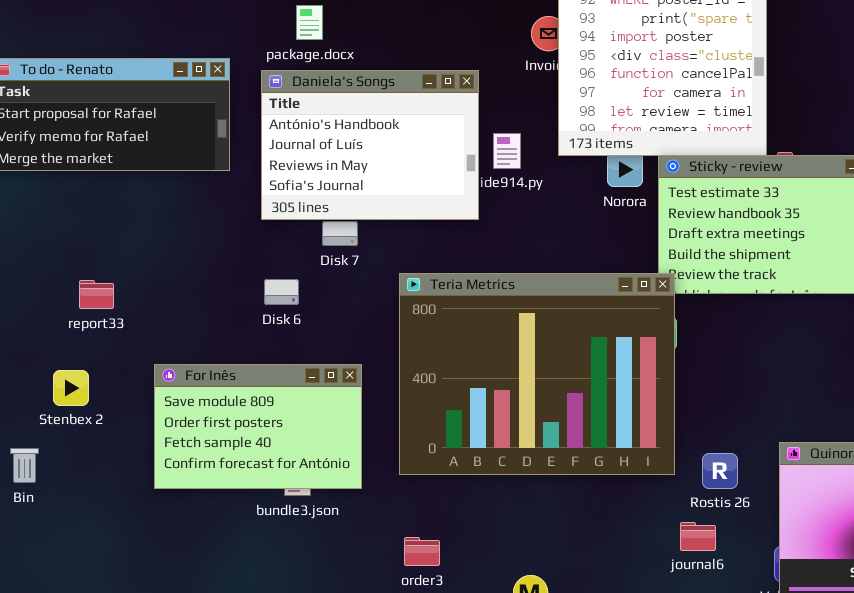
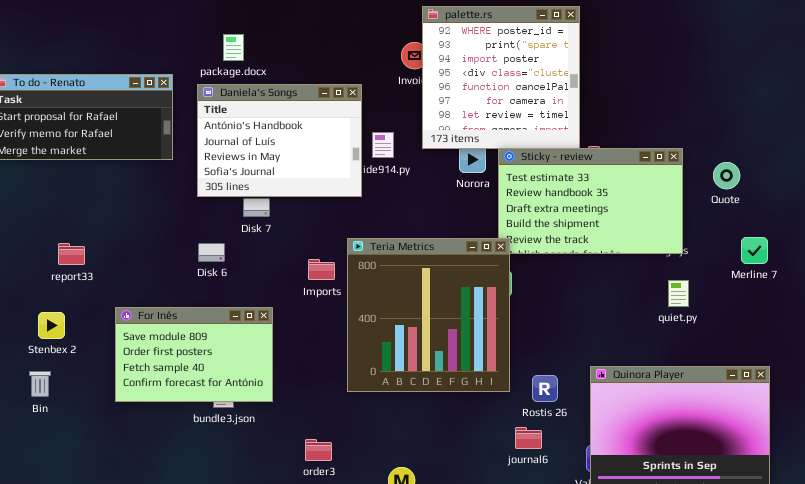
Teria Metrics: [399,273,675,475] -> [347,238,510,392], resized
Bin: [10,448,39,483] -> [29,371,51,397], moved

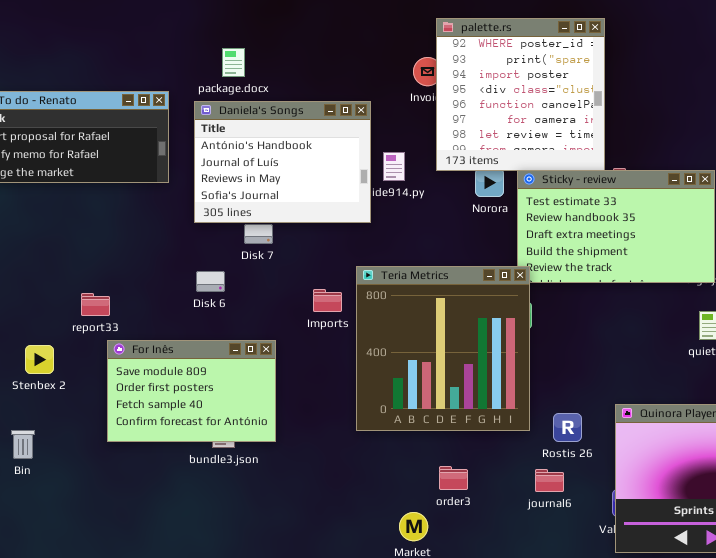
report33: [58,243,85,265] -> [81,293,110,316], moved
Bin: [29,371,51,397] -> [11,430,35,459], moved
order3: [305,439,332,461] -> [439,466,468,490], moved

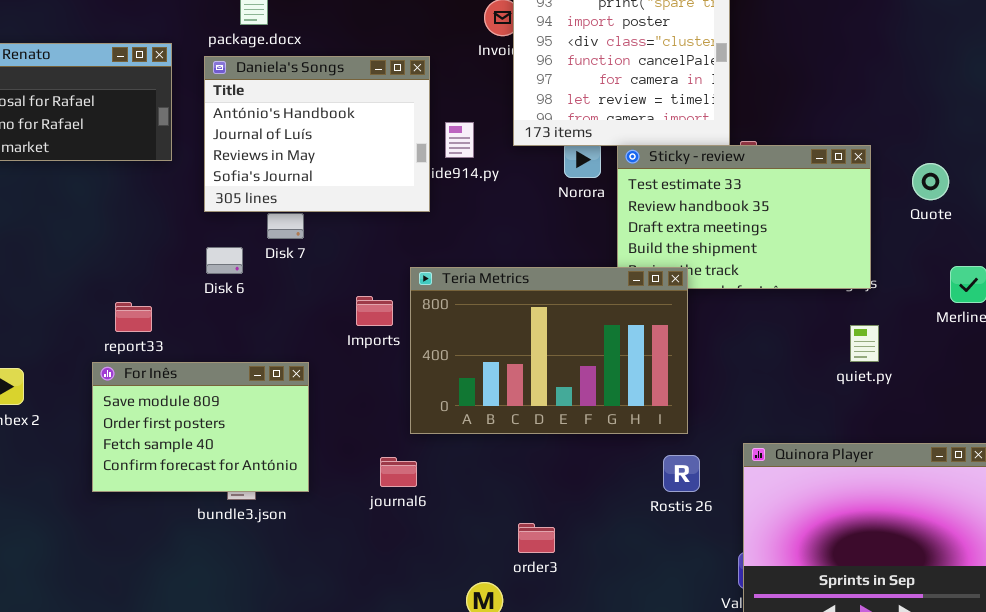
Teria Metrics: [356,266,530,431] -> [410,267,688,434], resized
Disk 6: [196,271,225,292] -> [206,247,243,274], moved
report33: [81,293,110,316] -> [115,302,152,332], moved
journal6: [535,469,564,492] -> [380,457,417,487], moved

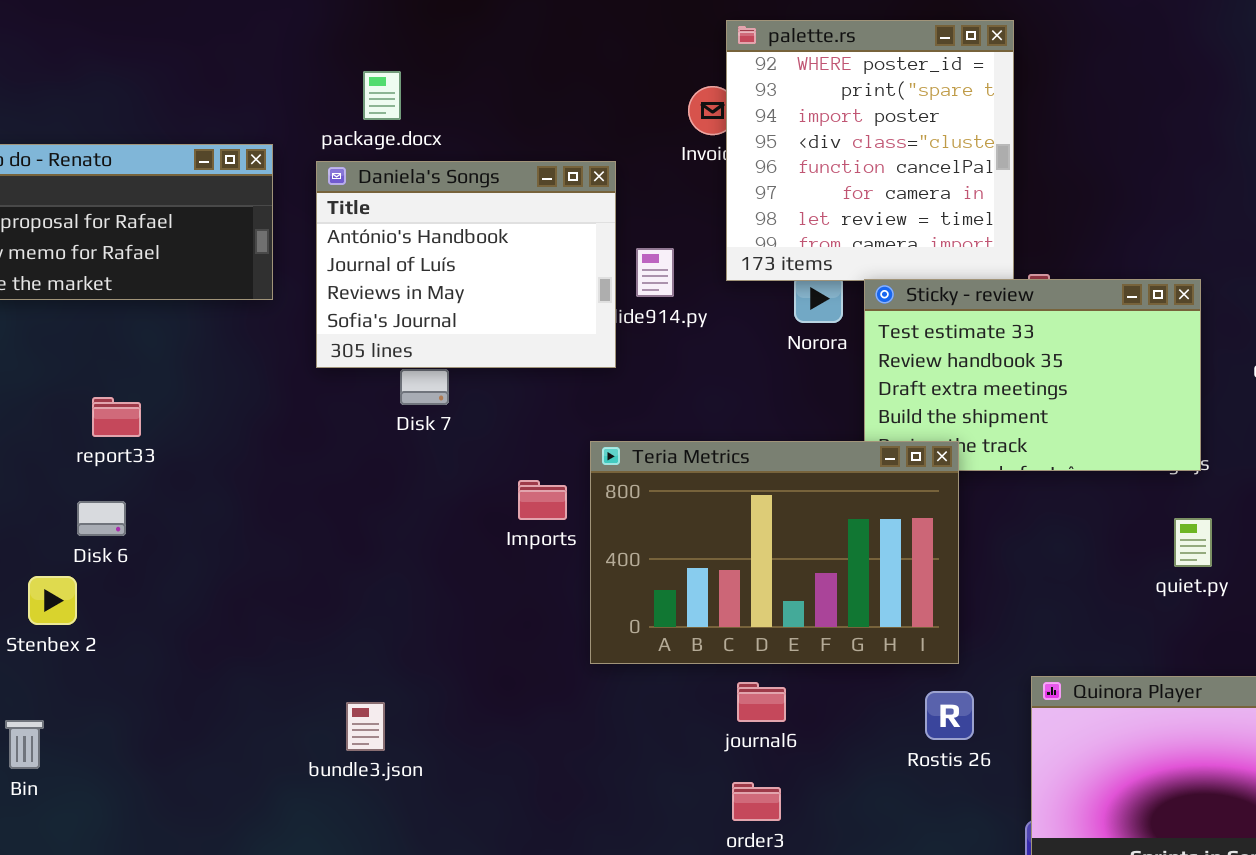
Disk 6: [206,247,243,274] -> [77,501,126,536], moved
report33: [115,302,152,332] -> [92,397,141,437], moved
For Inês: [92,362,309,492] -> none, closed
journal6: [380,457,417,487] -> [737,682,786,722], moved

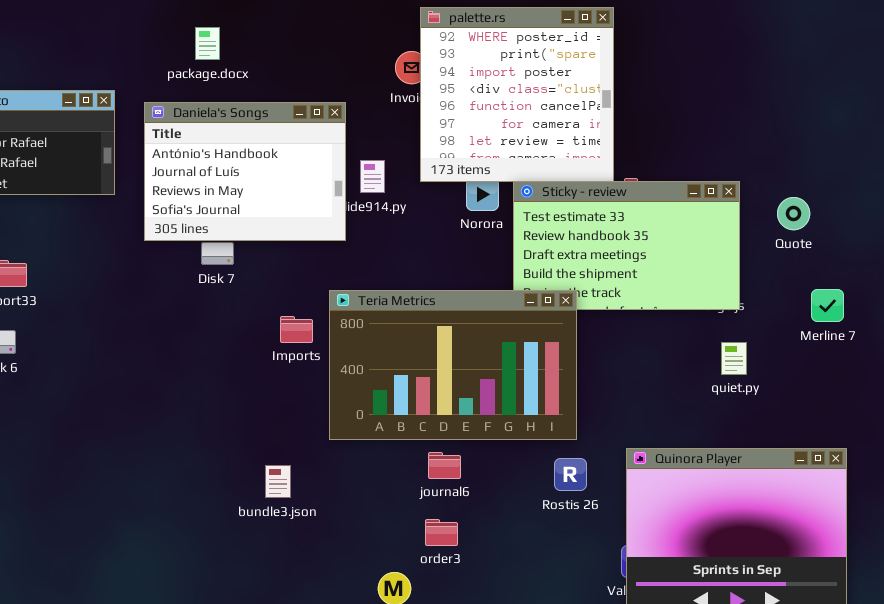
package.docx: [363,71,401,120] -> [195,27,220,60], moved
bundle3.json: [346,702,385,751] -> [265,465,291,498], moved

